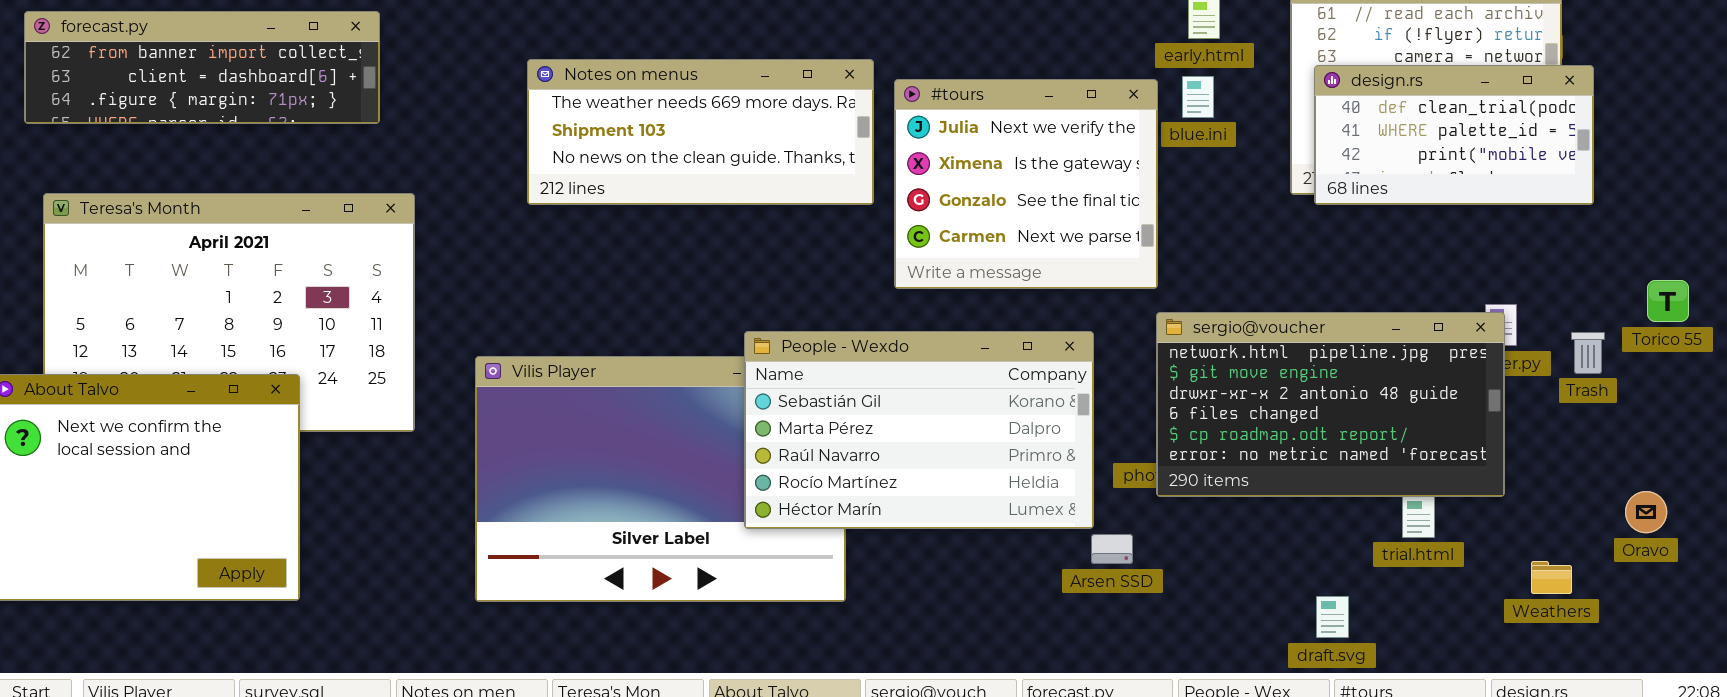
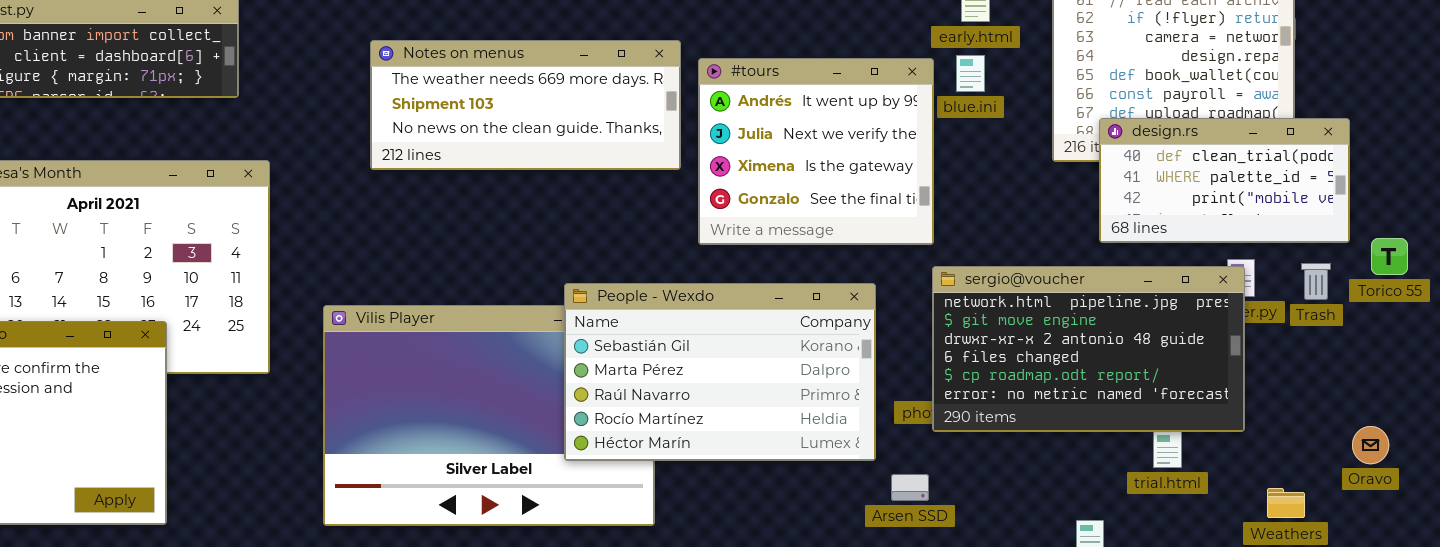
design.rs: [1314,65,1594,205] -> [1099,118,1350,243], moved
#tours: [894,79,1158,289] -> [698,58,934,245], scrolled up 1 row
Trash: [1571,332,1605,374] -> [1301,263,1331,300], moved
Arsen SSD: [1091,534,1133,564] -> [891,474,929,501], moved

